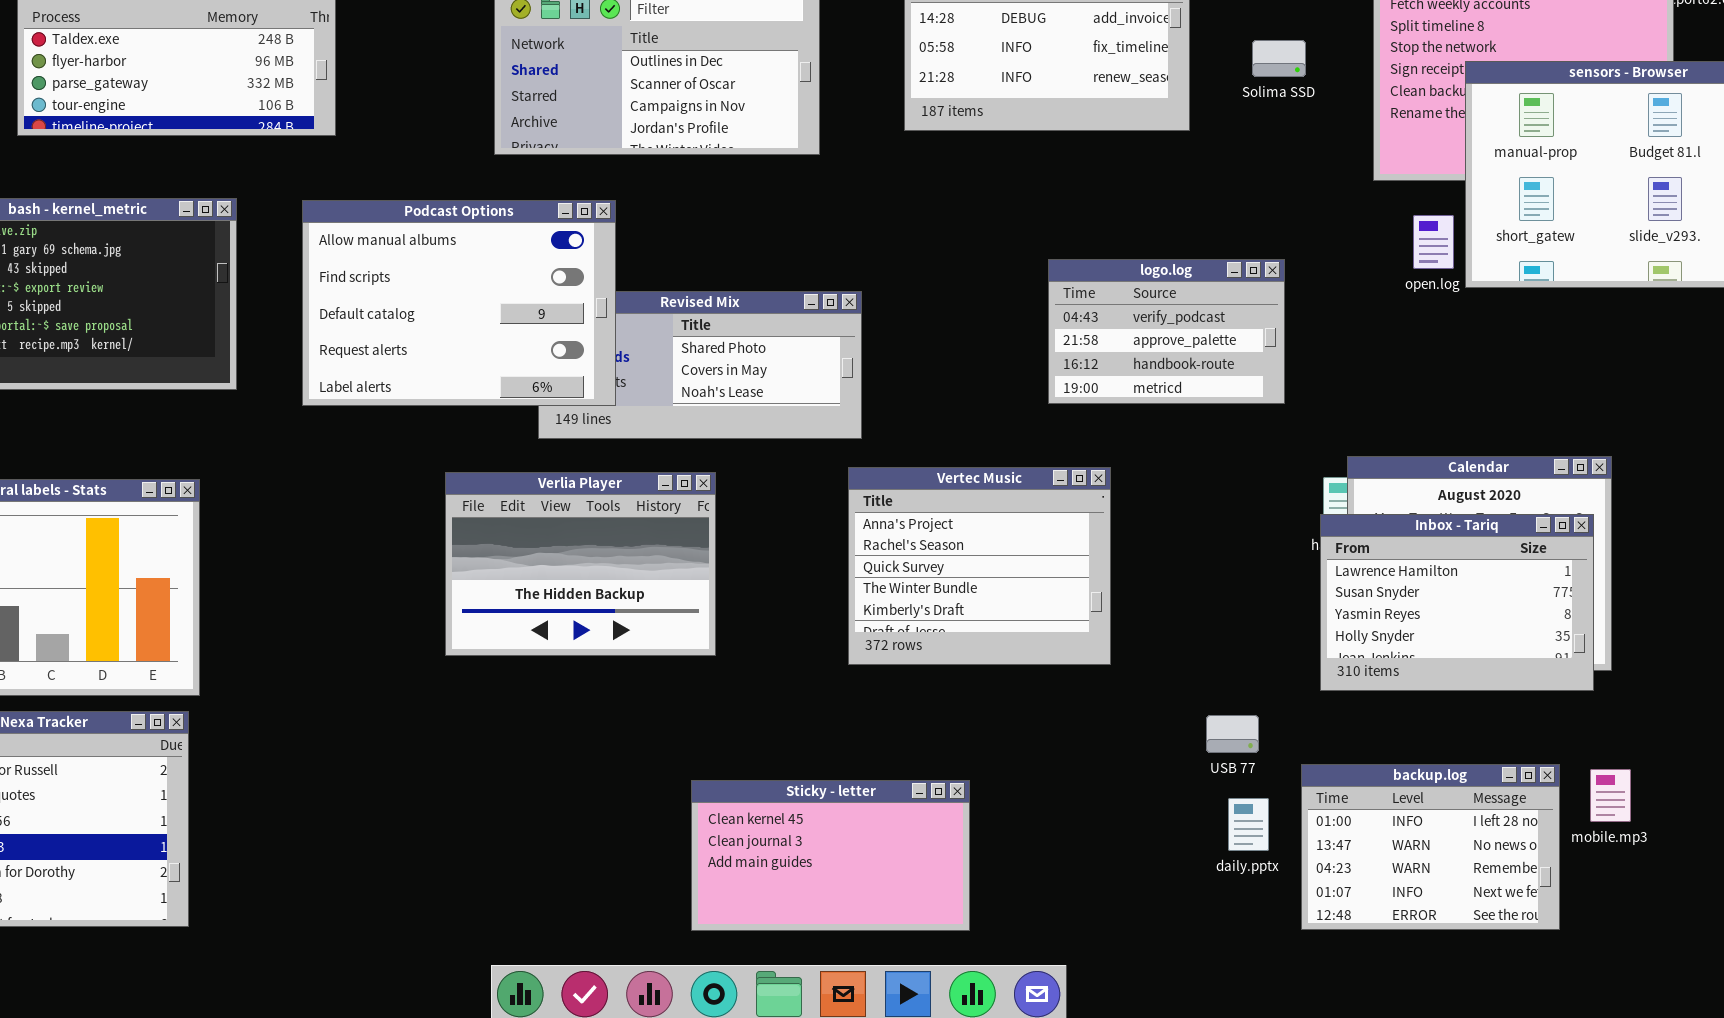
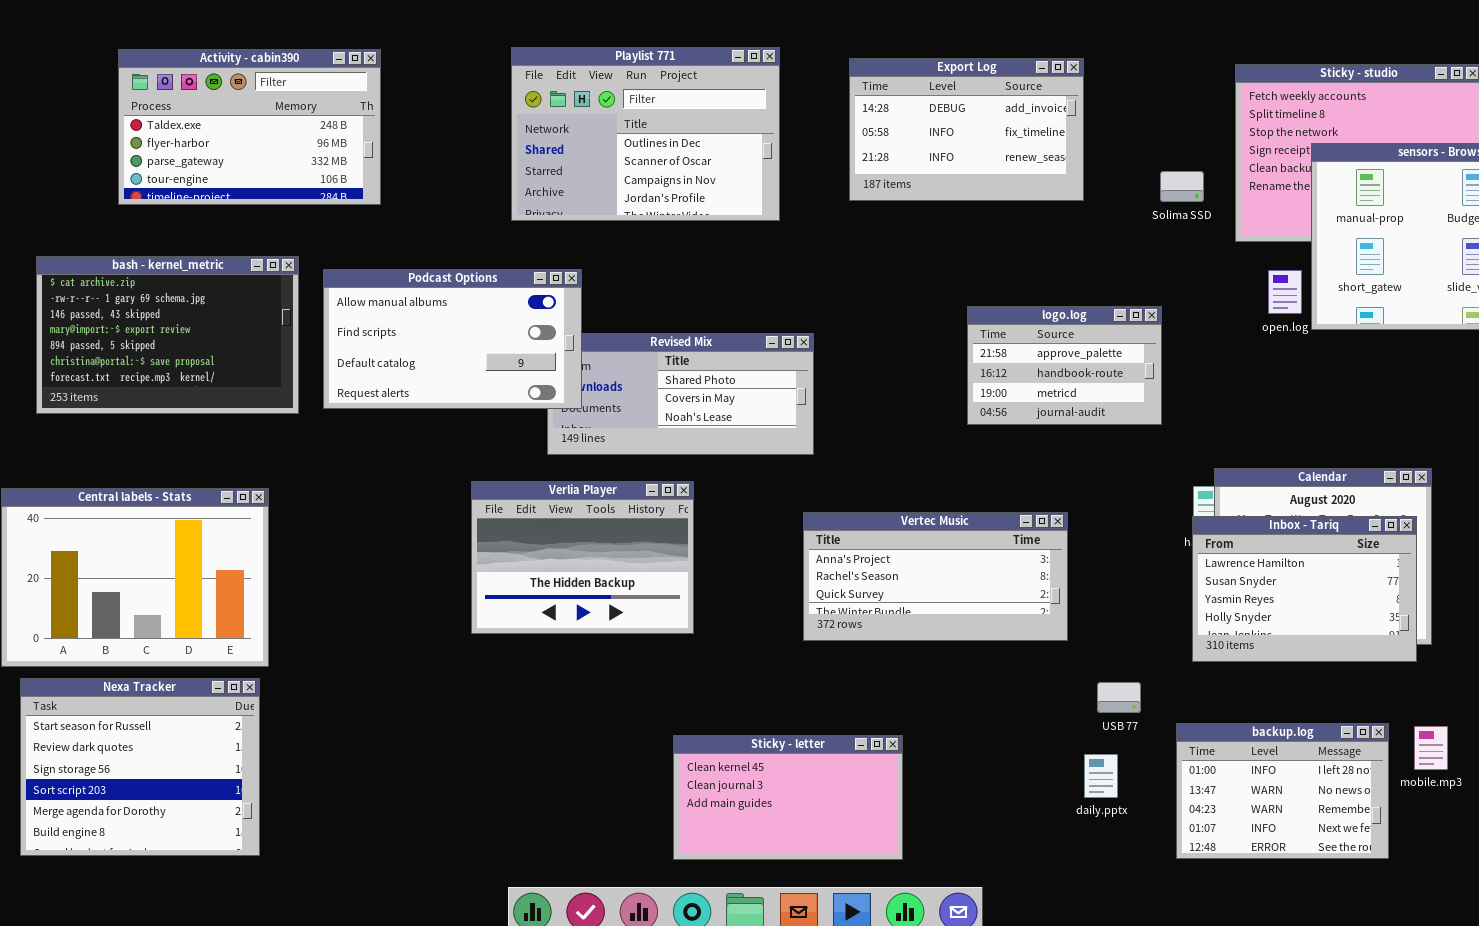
Solima SSD: [1252,40,1306,77] -> [1160,171,1204,202], moved
Podcast Options: [302,200,616,406] -> [323,269,582,409], moved, resized
logo.log: [1048,259,1285,404] -> [967,306,1162,425], scrolled down 1 row
Vertec Music: [848,467,1111,665] -> [803,512,1068,641], resized
daily.pptx: [1228,798,1269,851] -> [1084,754,1118,798], moved

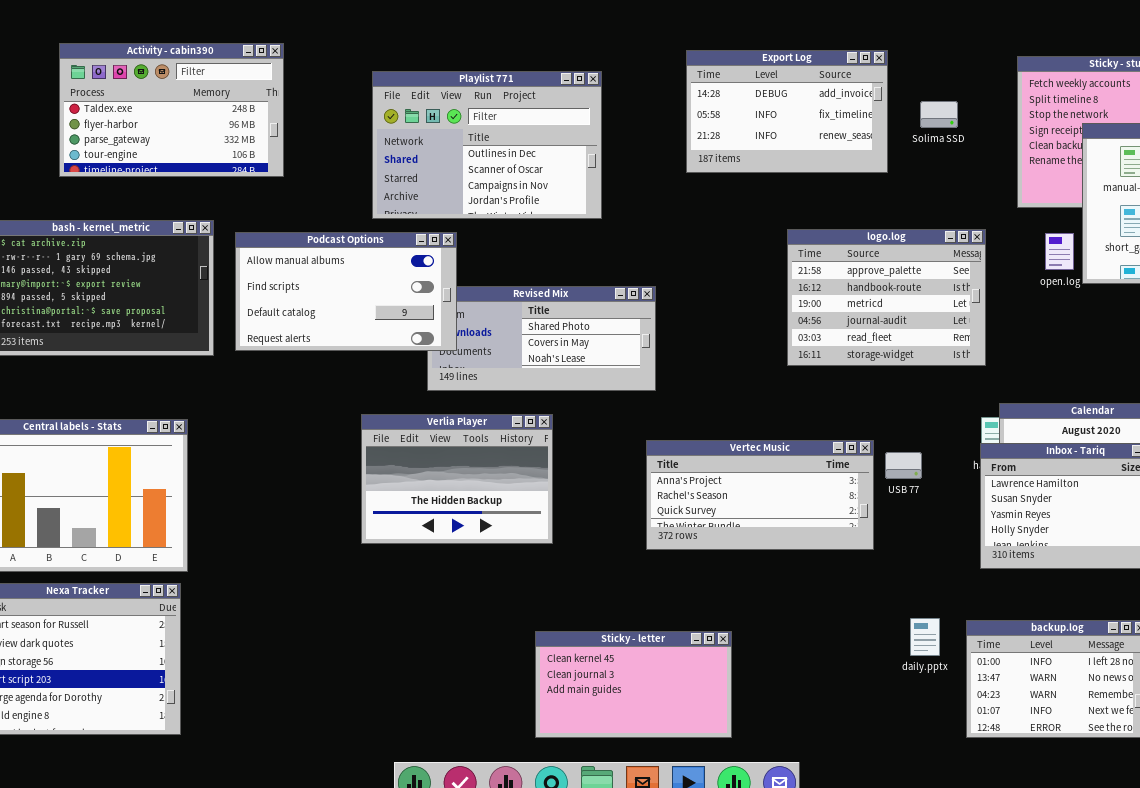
Playlist 771: [511,47,780,221] -> [372,71,602,219], moved
Solima SSD: [1160,171,1204,202] -> [920,101,958,128], moved
logo.log: [967,306,1162,425] -> [787,229,986,366], resized
USB 77: [1097,682,1141,713] -> [885,452,922,479], moved
daily.pptx: [1084,754,1118,798] -> [910,618,940,656], moved

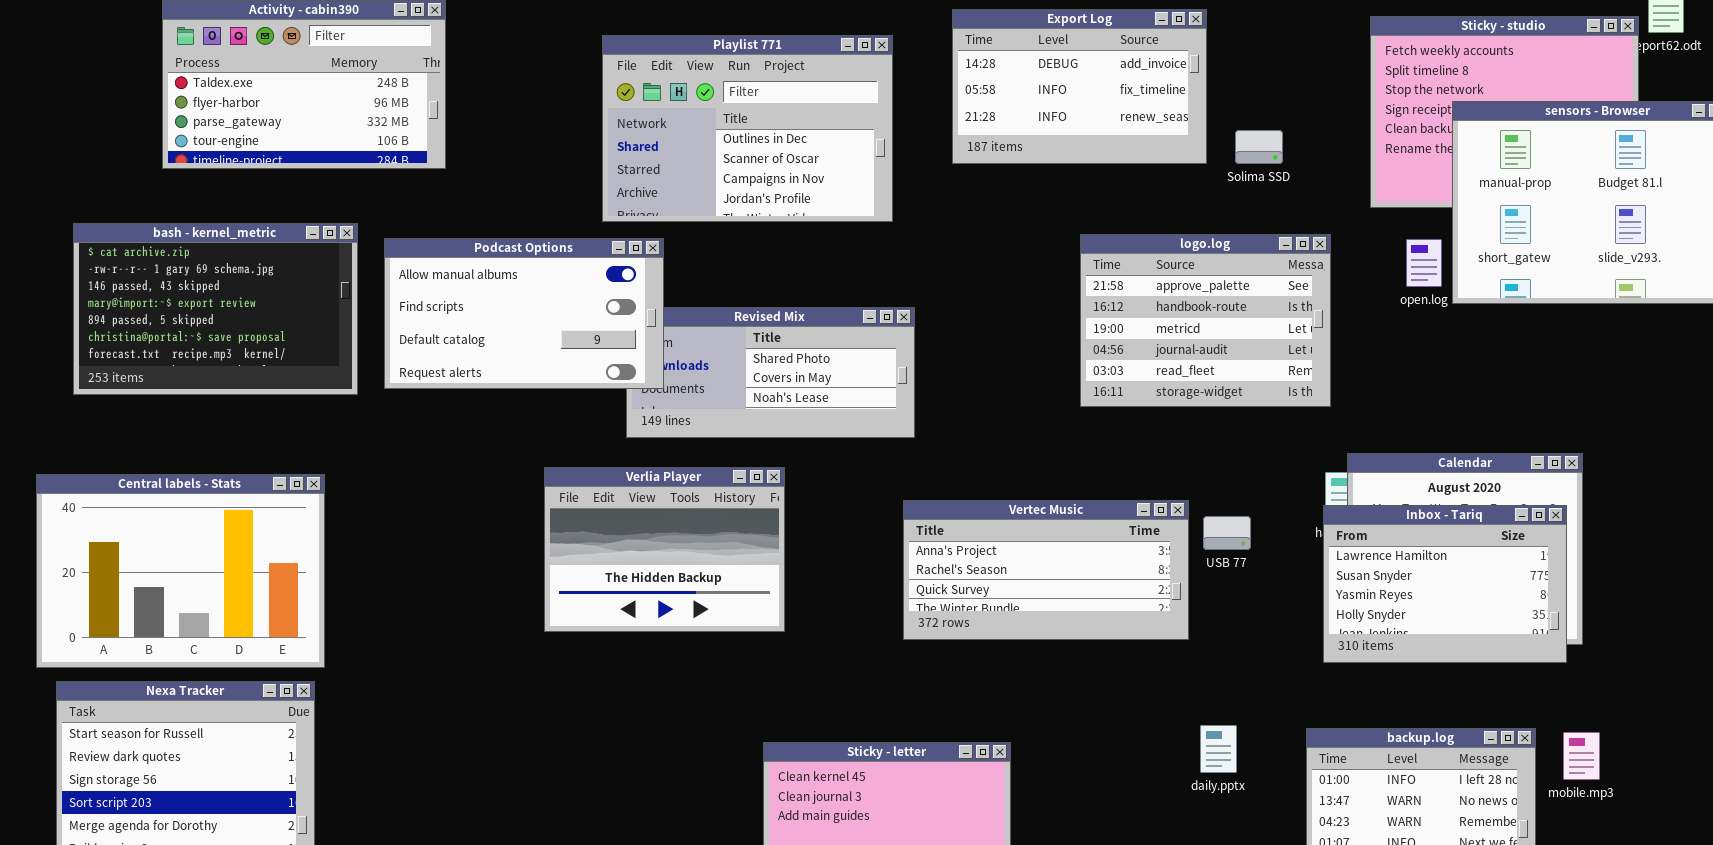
Playlist 771: [372,71,602,219] -> [602,35,893,222], moved
Solima SSD: [920,101,958,128] -> [1235,130,1283,164], moved
daily.pptx: [910,618,940,656] -> [1200,725,1237,773], moved

